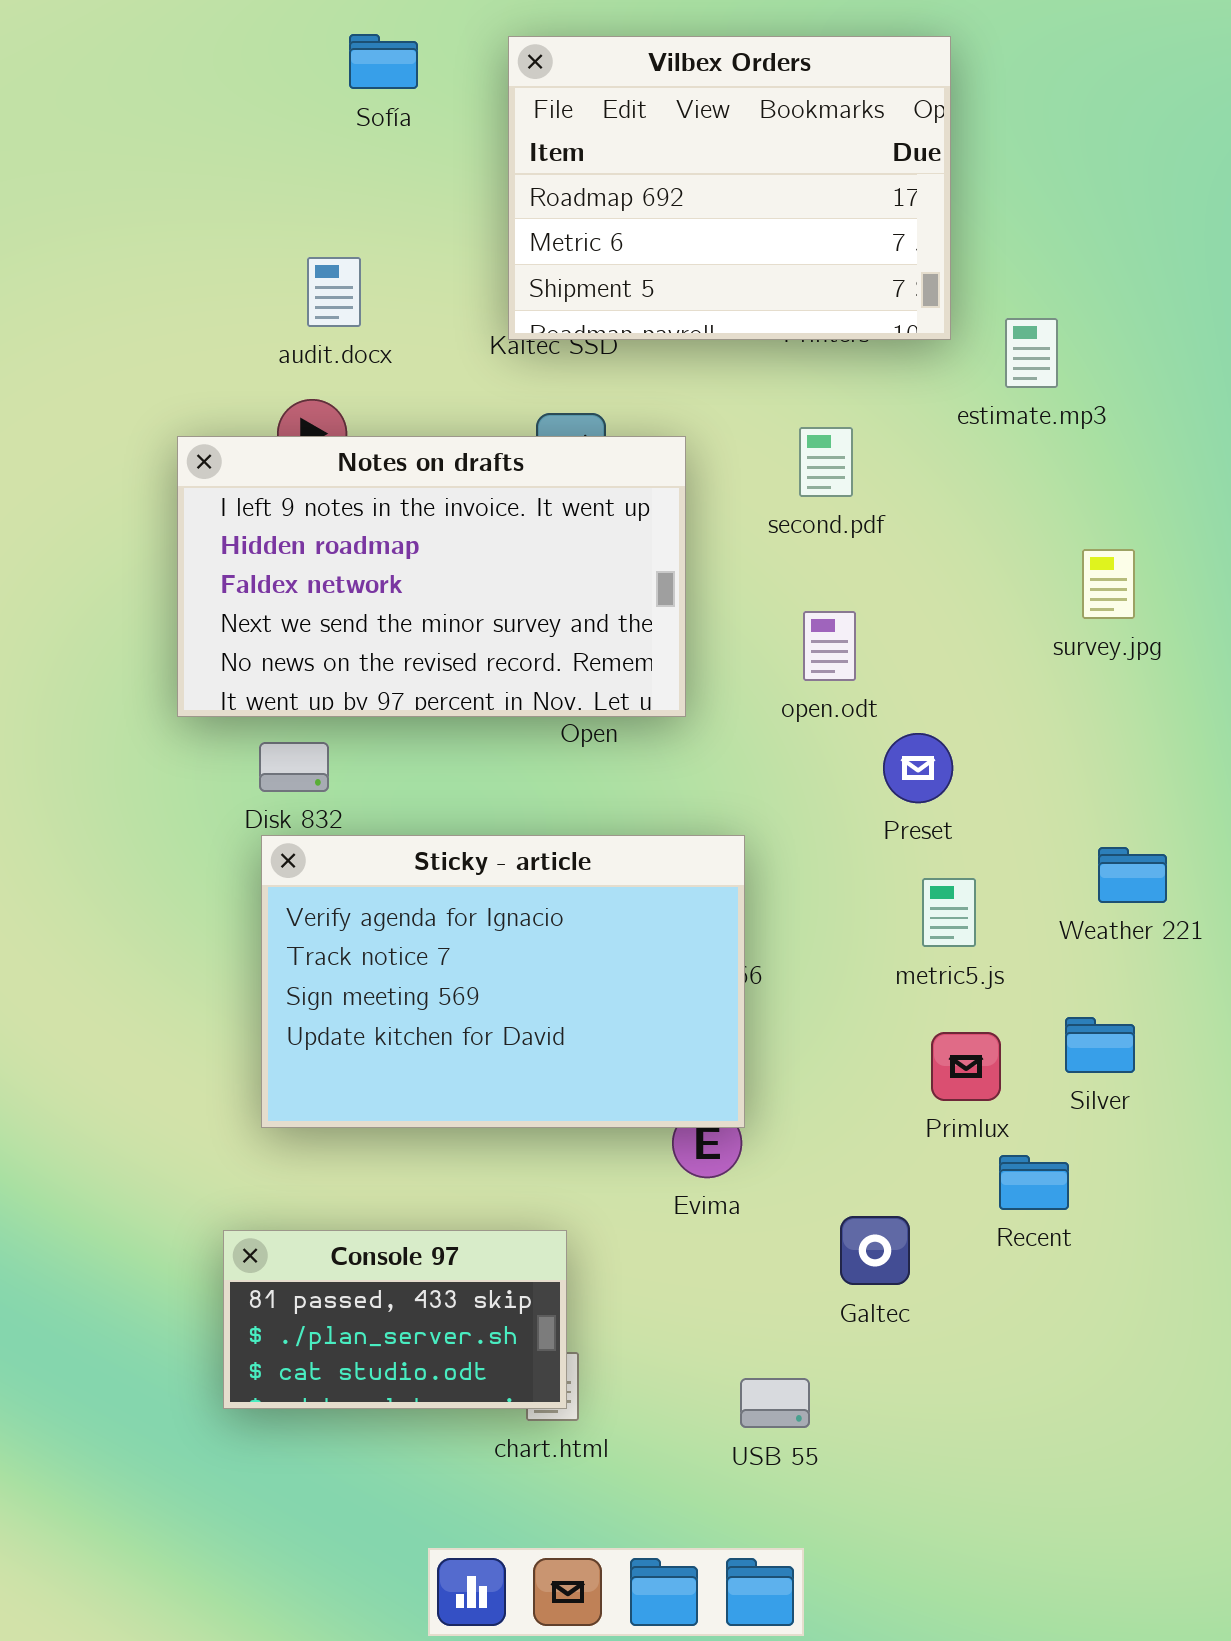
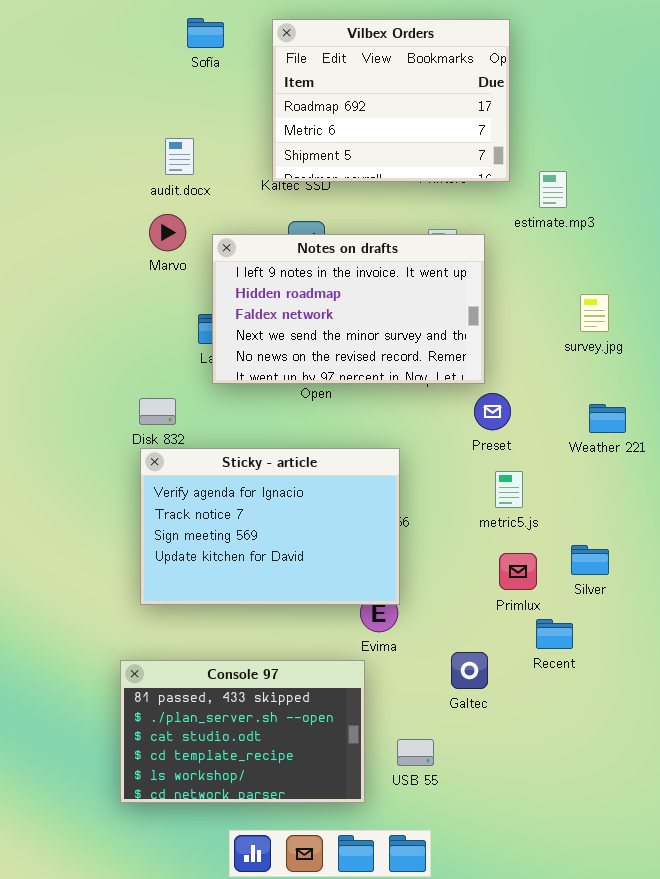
Notes on drafts: [177,436,686,717] -> [212,234,485,384], moved
Weather 221: [1098,847,1167,903] -> [589,404,626,433], moved
Console 97: [223,1230,567,1409] -> [120,660,365,803], resized

